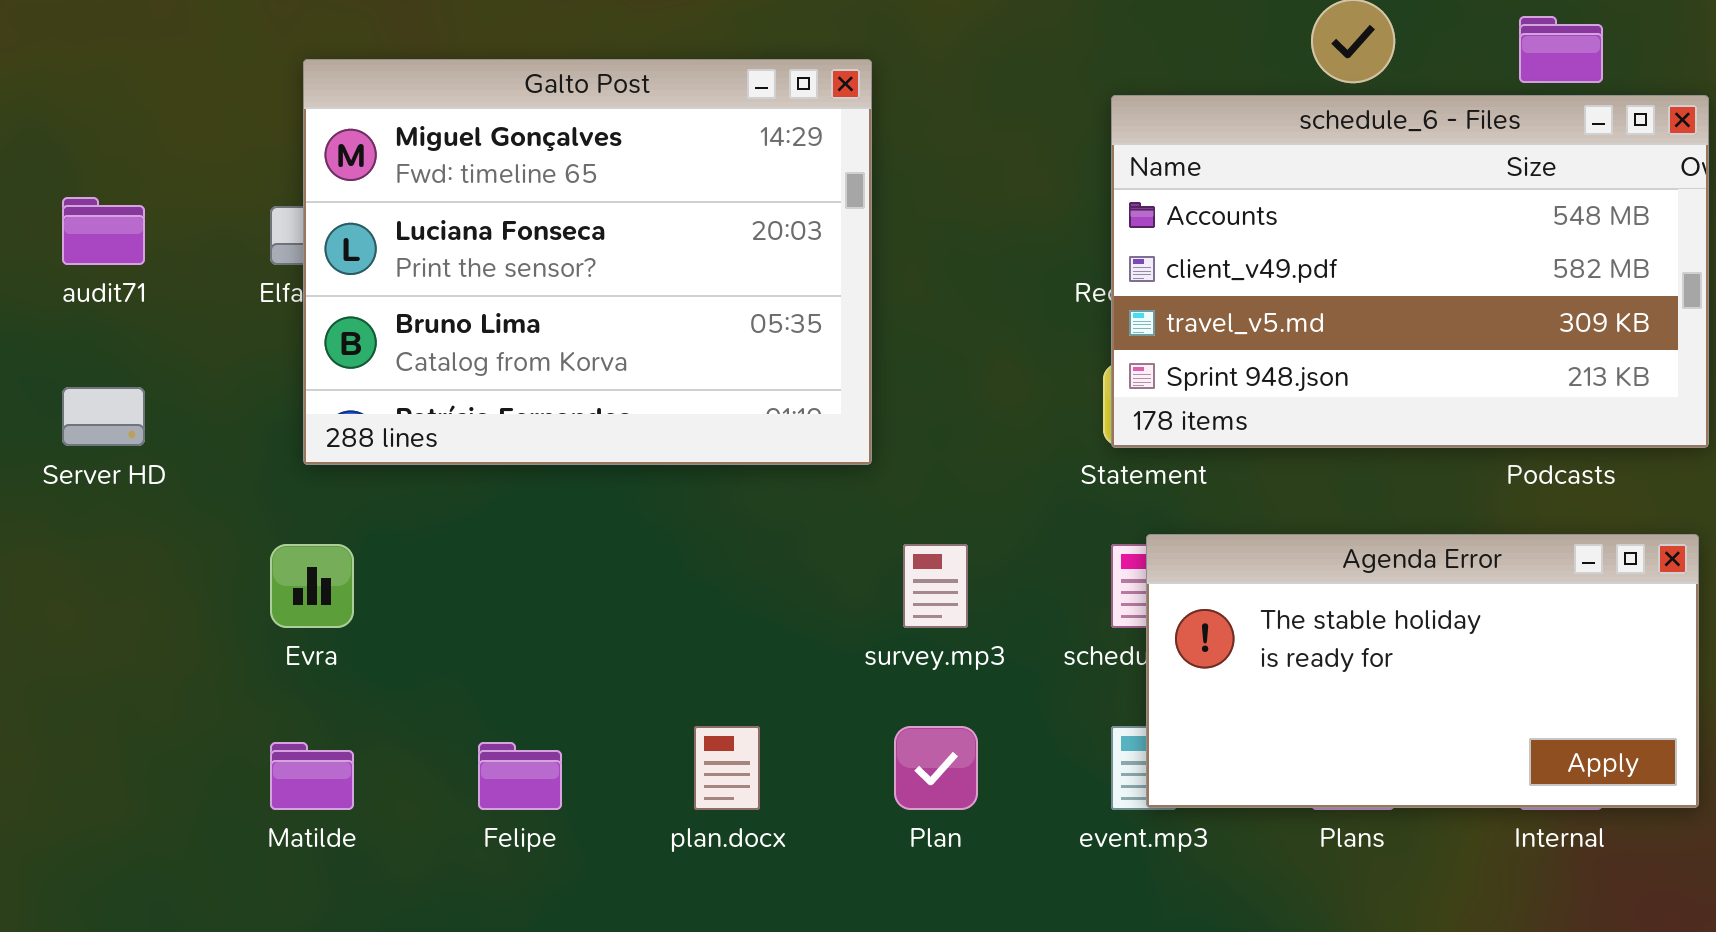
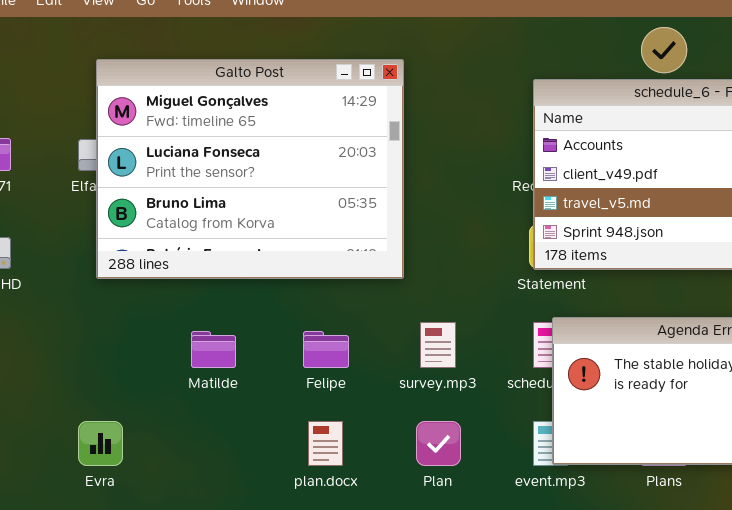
Evra: [270,544,354,628] -> [78,421,123,466], moved
Matilde: [270,742,354,810] -> [191,331,236,368], moved
Felipe: [478,742,562,810] -> [303,331,349,368], moved

